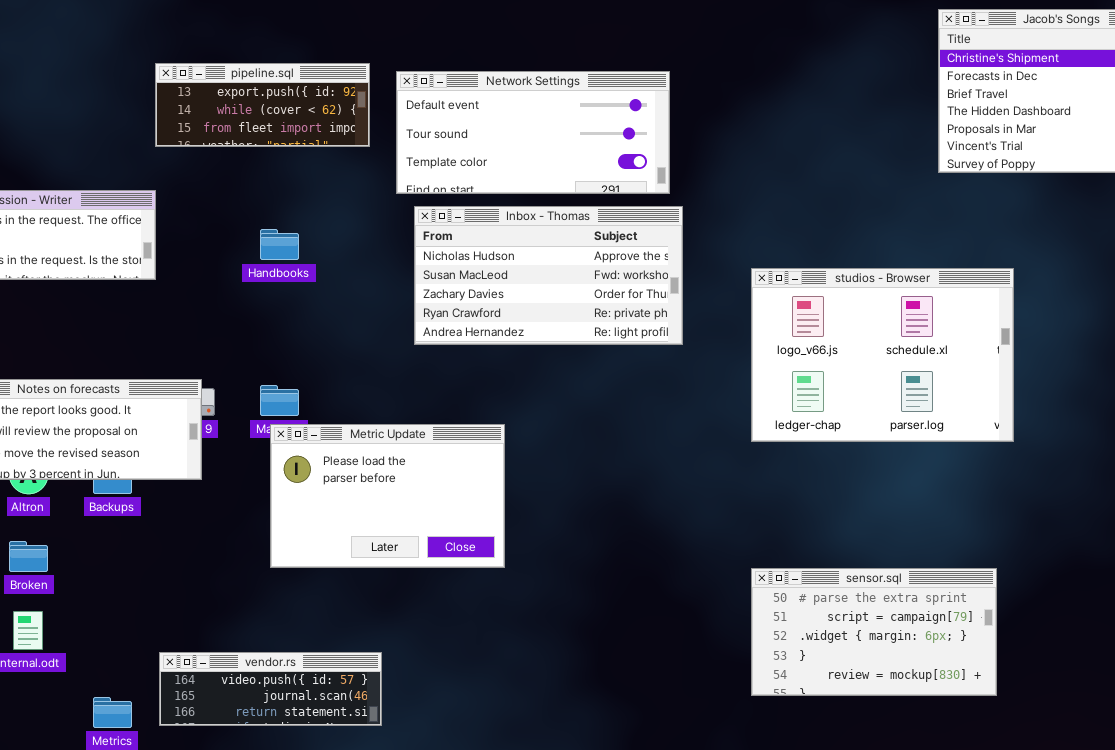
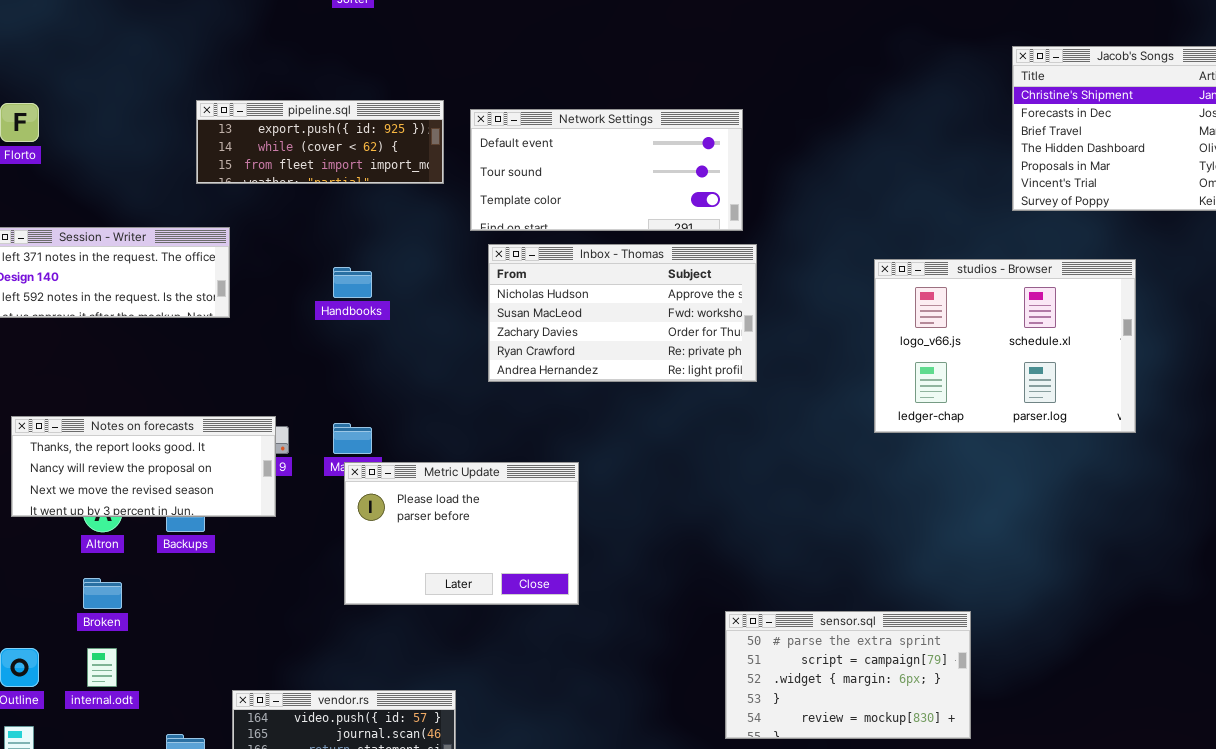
pipeline.sql: [155,63,370,147] -> [196,100,444,184], resized
studios - Browser: [751,268,1014,442] -> [874,259,1136,433], moved
sensor.sql: [751,568,997,696] -> [725,611,971,739], moved

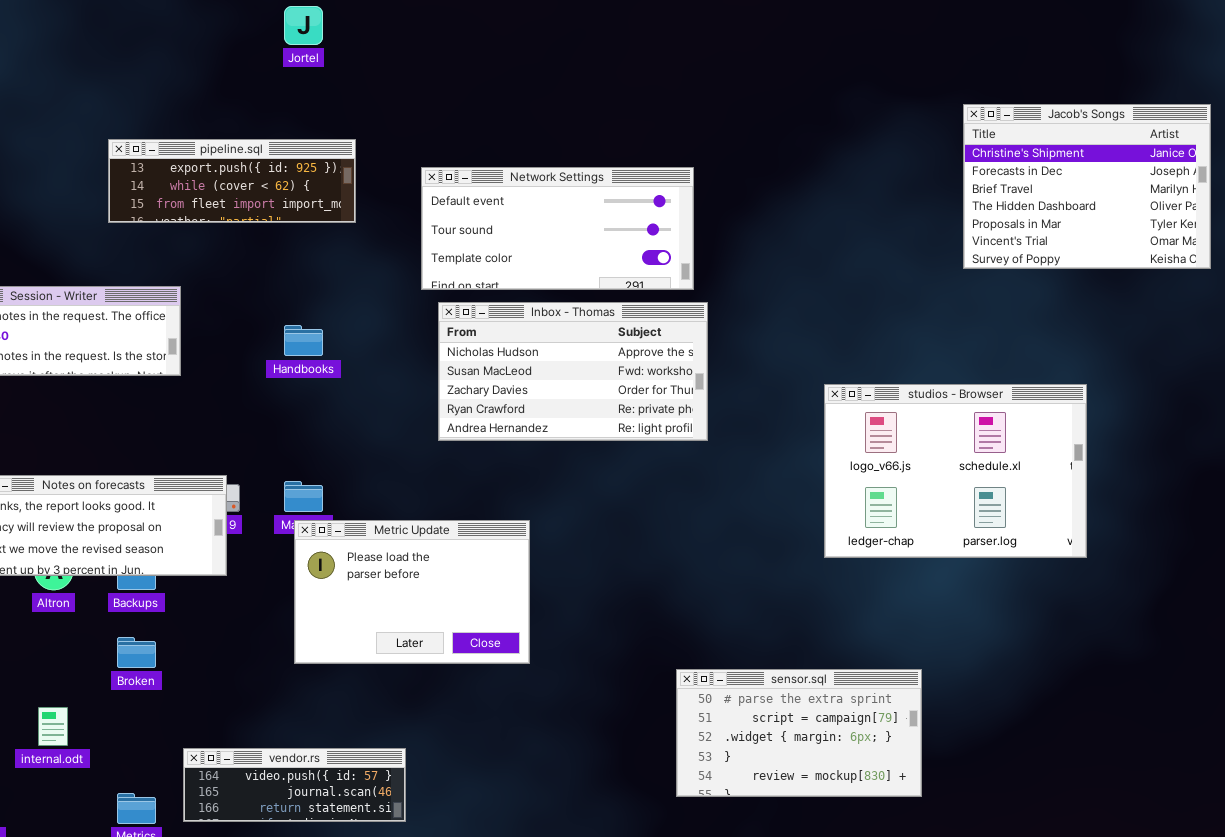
pipeline.sql: [196,100,444,184] -> [108,139,356,223], moved
studios - Browser: [874,259,1136,433] -> [824,384,1087,558], moved
Broken: [83,578,122,609] -> [117,637,156,668], moved

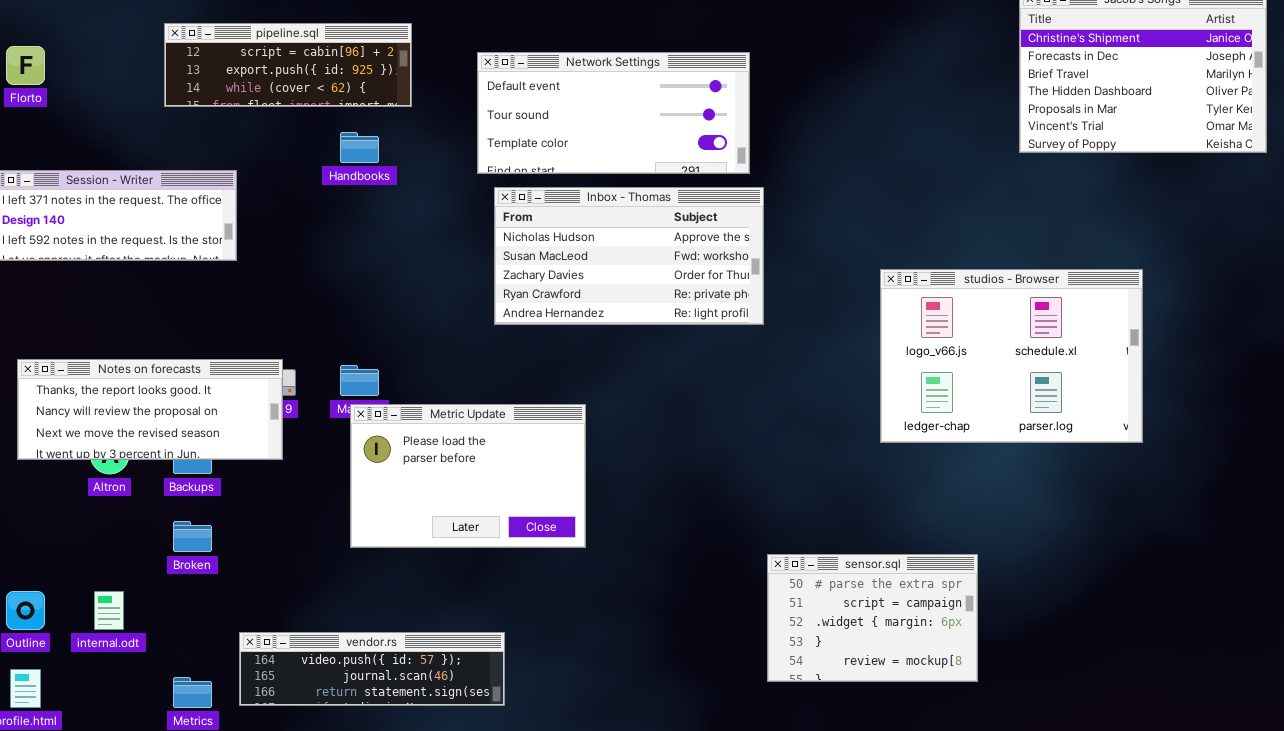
pipeline.sql: [108,139,356,223] -> [164,23,412,107], scrolled up 1 row
Handbooks: [284,325,323,356] -> [340,132,379,163], moved
sensor.sql: [676,669,922,797] -> [767,554,978,682], resized
vendor.rs: [183,748,406,822] -> [239,632,505,706], resized

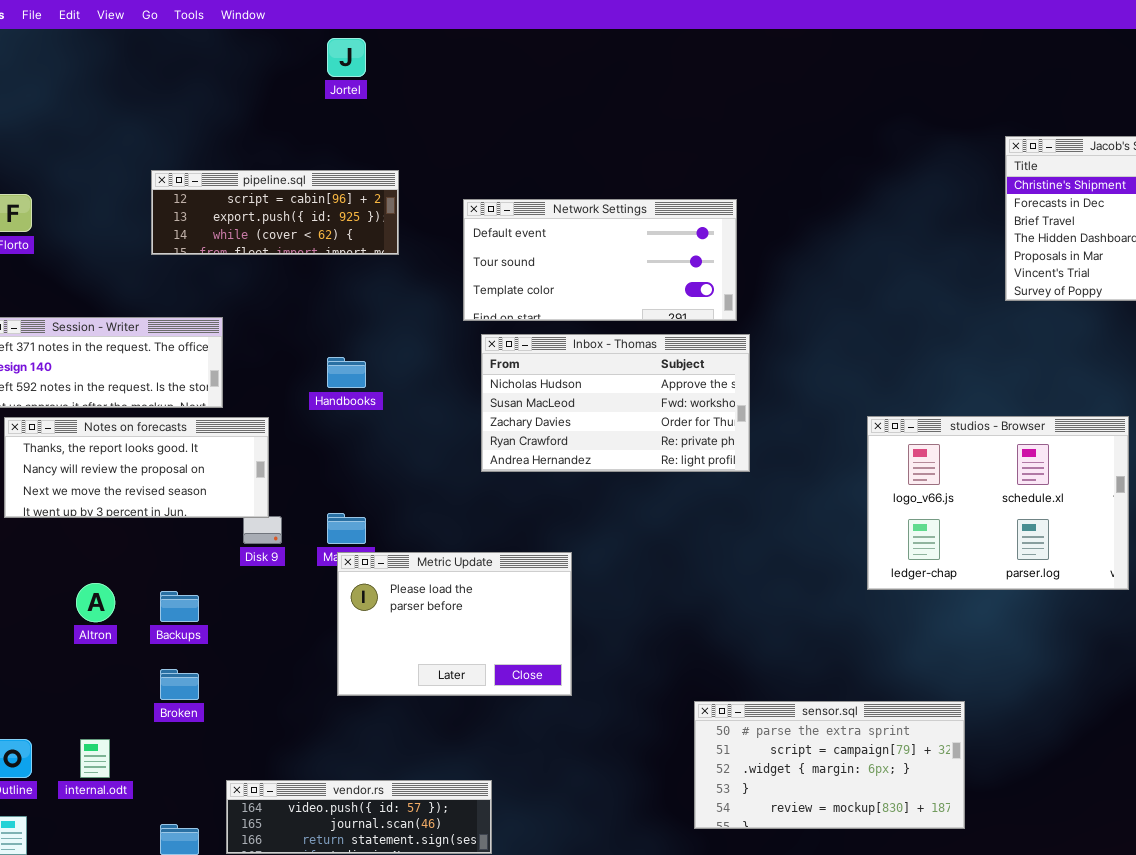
Handbooks: [340,132,379,163] -> [327,357,366,388], moved
Notes on forecasts: [17,359,283,460] -> [4,417,269,518], moved
sensor.sql: [767,554,978,682] -> [694,701,965,829], resized

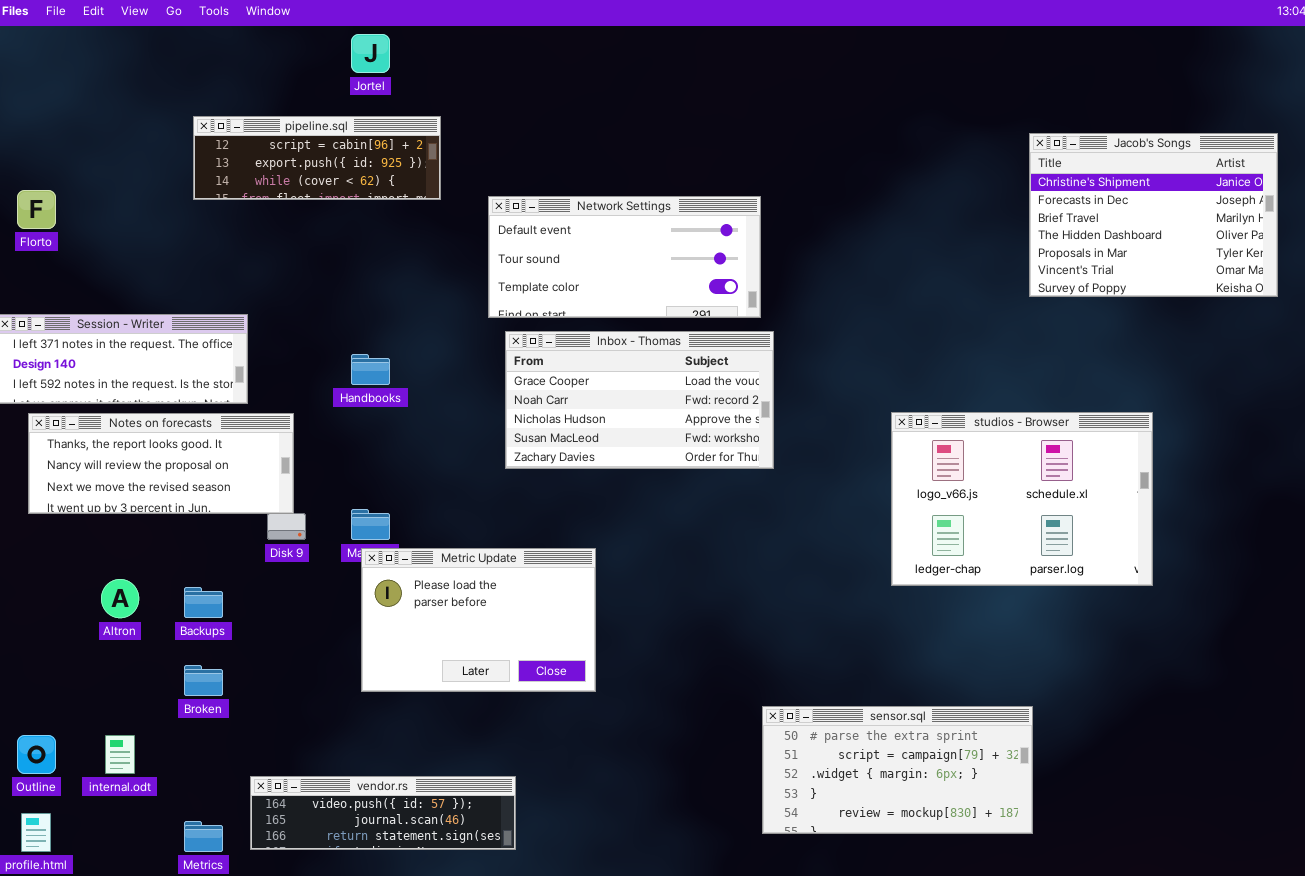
pipeline.sql: [151,170,399,255] -> [193,116,441,200], moved
Inbox - Thomas: [481,334,750,472] -> [505,331,774,469], scrolled up 2 rows
sensor.sql: [694,701,965,829] -> [762,706,1033,834], moved

